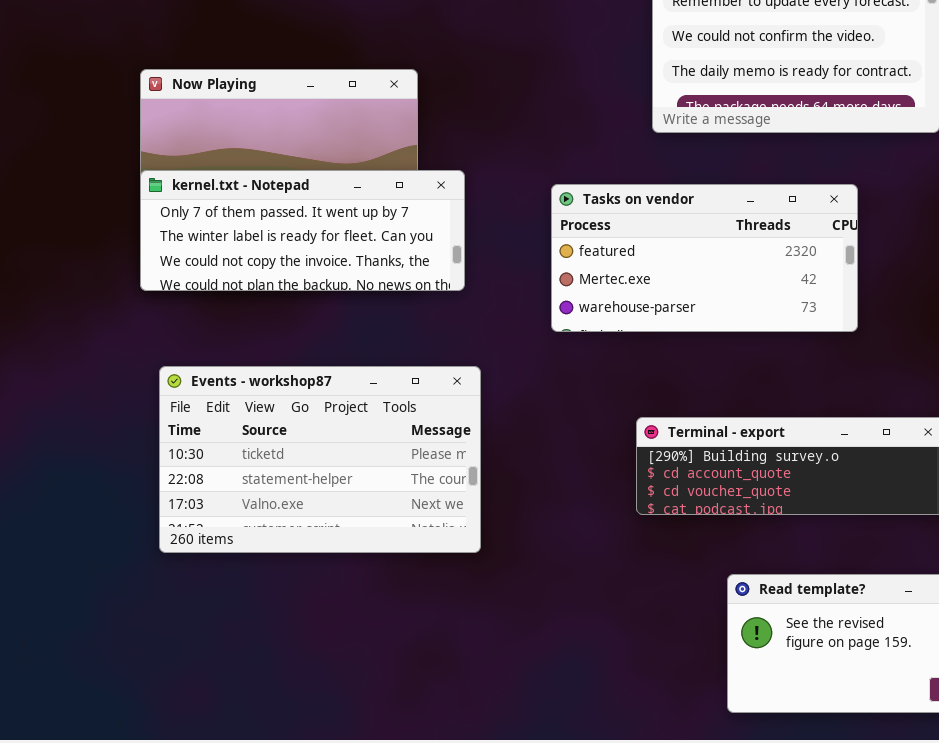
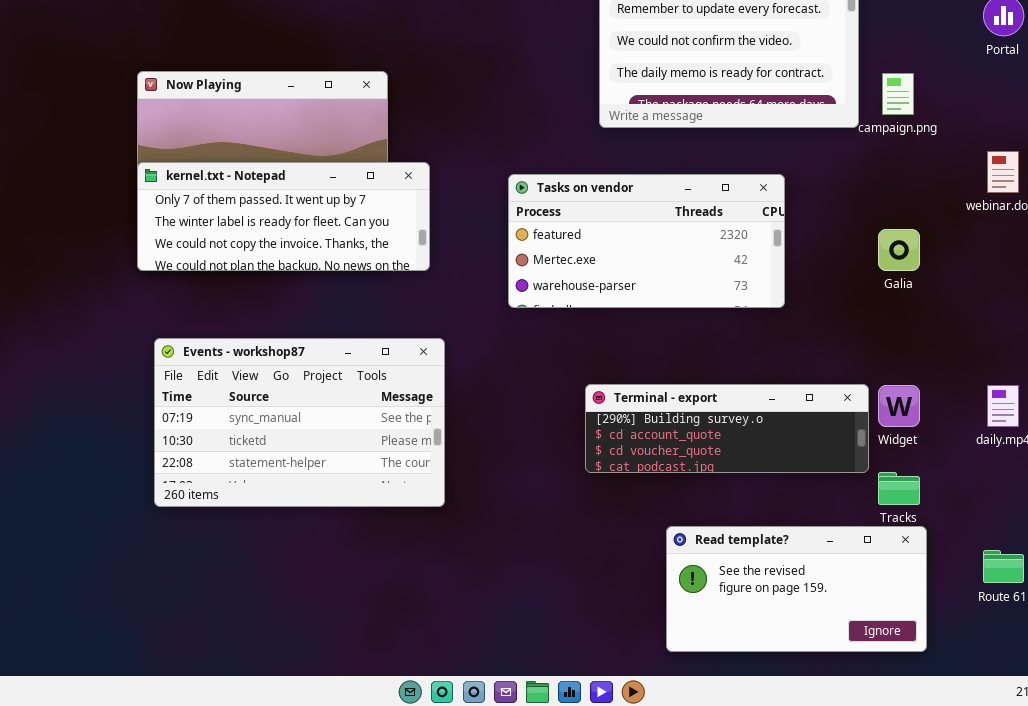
Events - workshop87: [159,366,481,553] -> [154,338,445,507], scrolled up 1 row

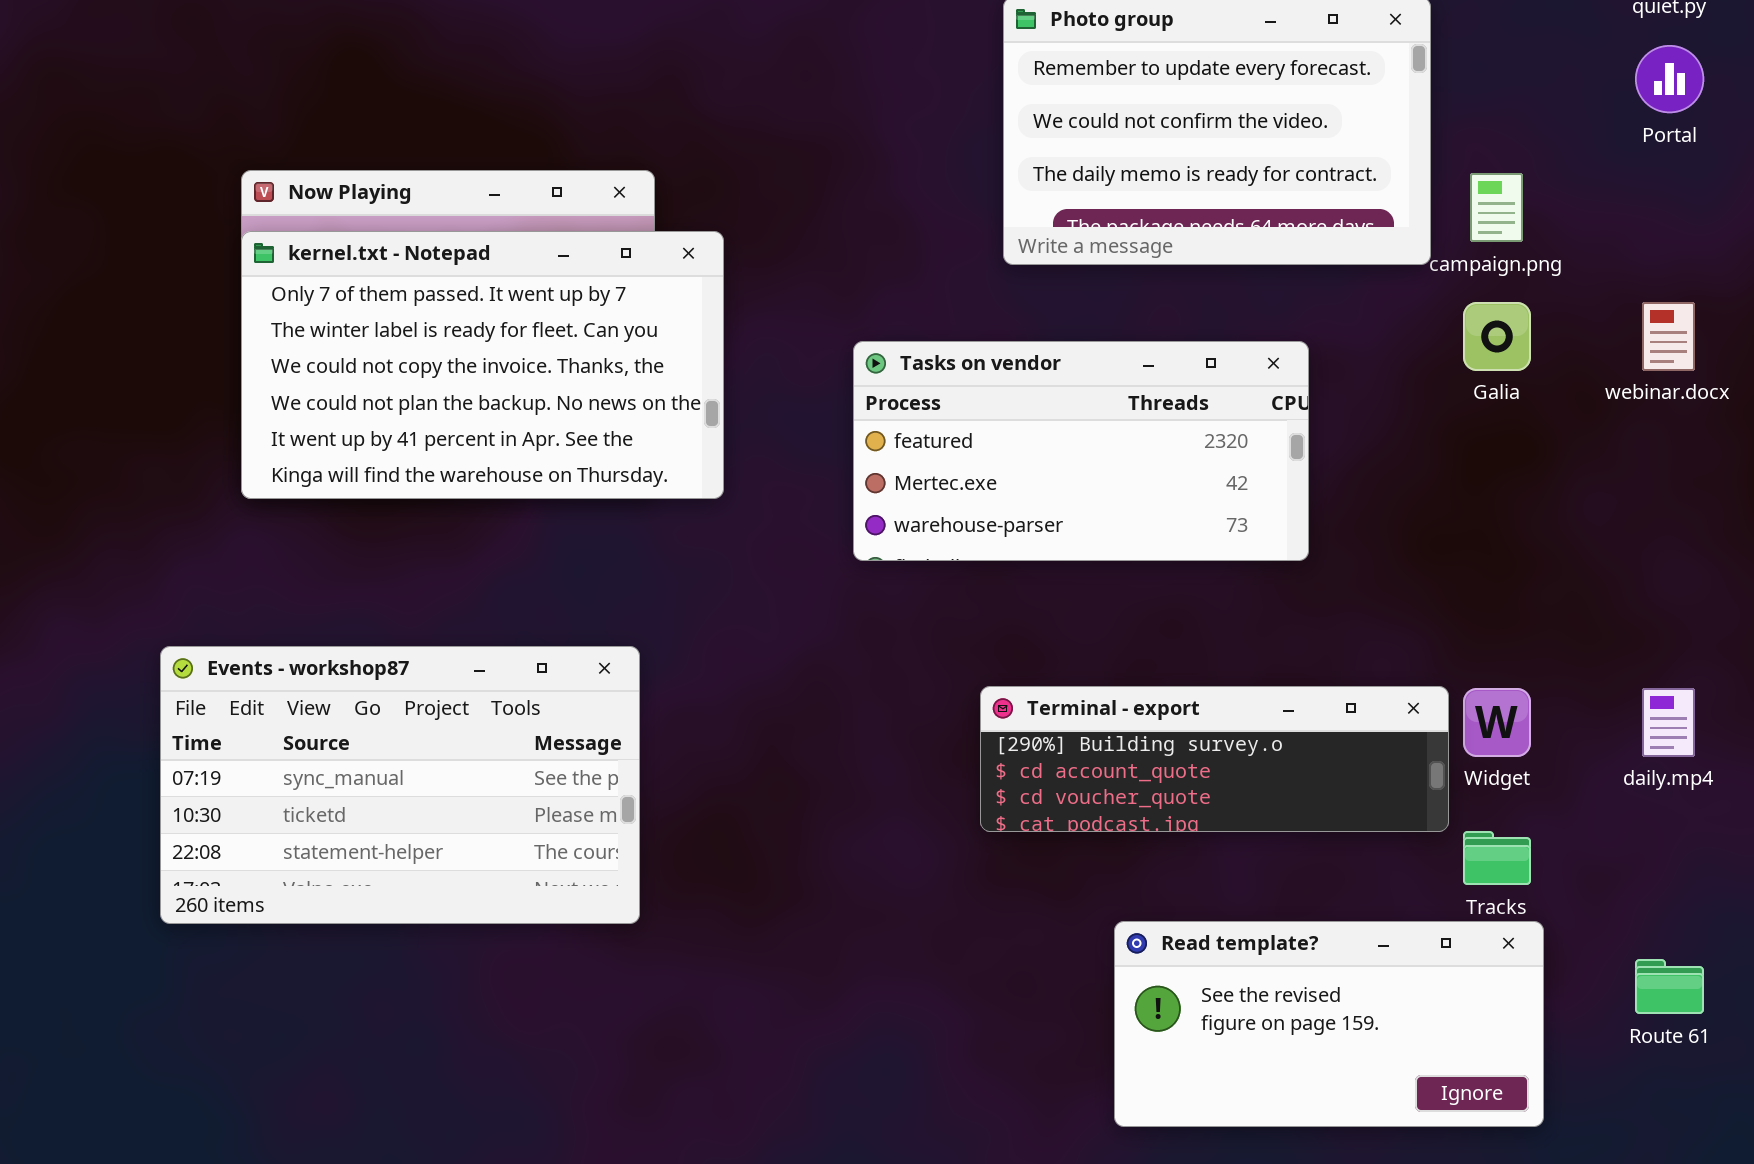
kernel.txt - Notepad: [137,162,430,271] -> [241,231,724,499], resized
Galia: [878,229,920,271] -> [1463,302,1531,371], moved
Events - workshop87: [154,338,445,507] -> [160,646,640,924], moved

